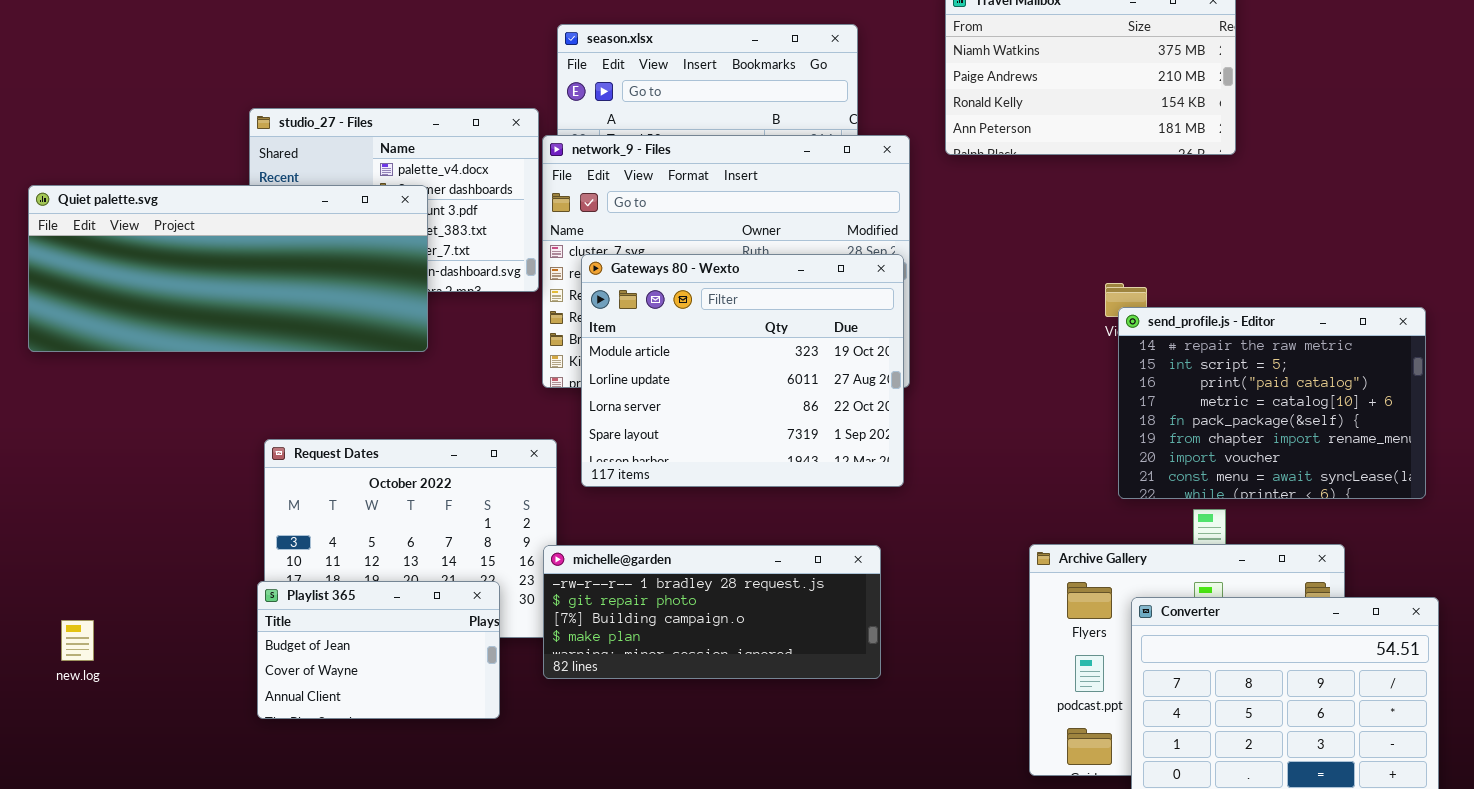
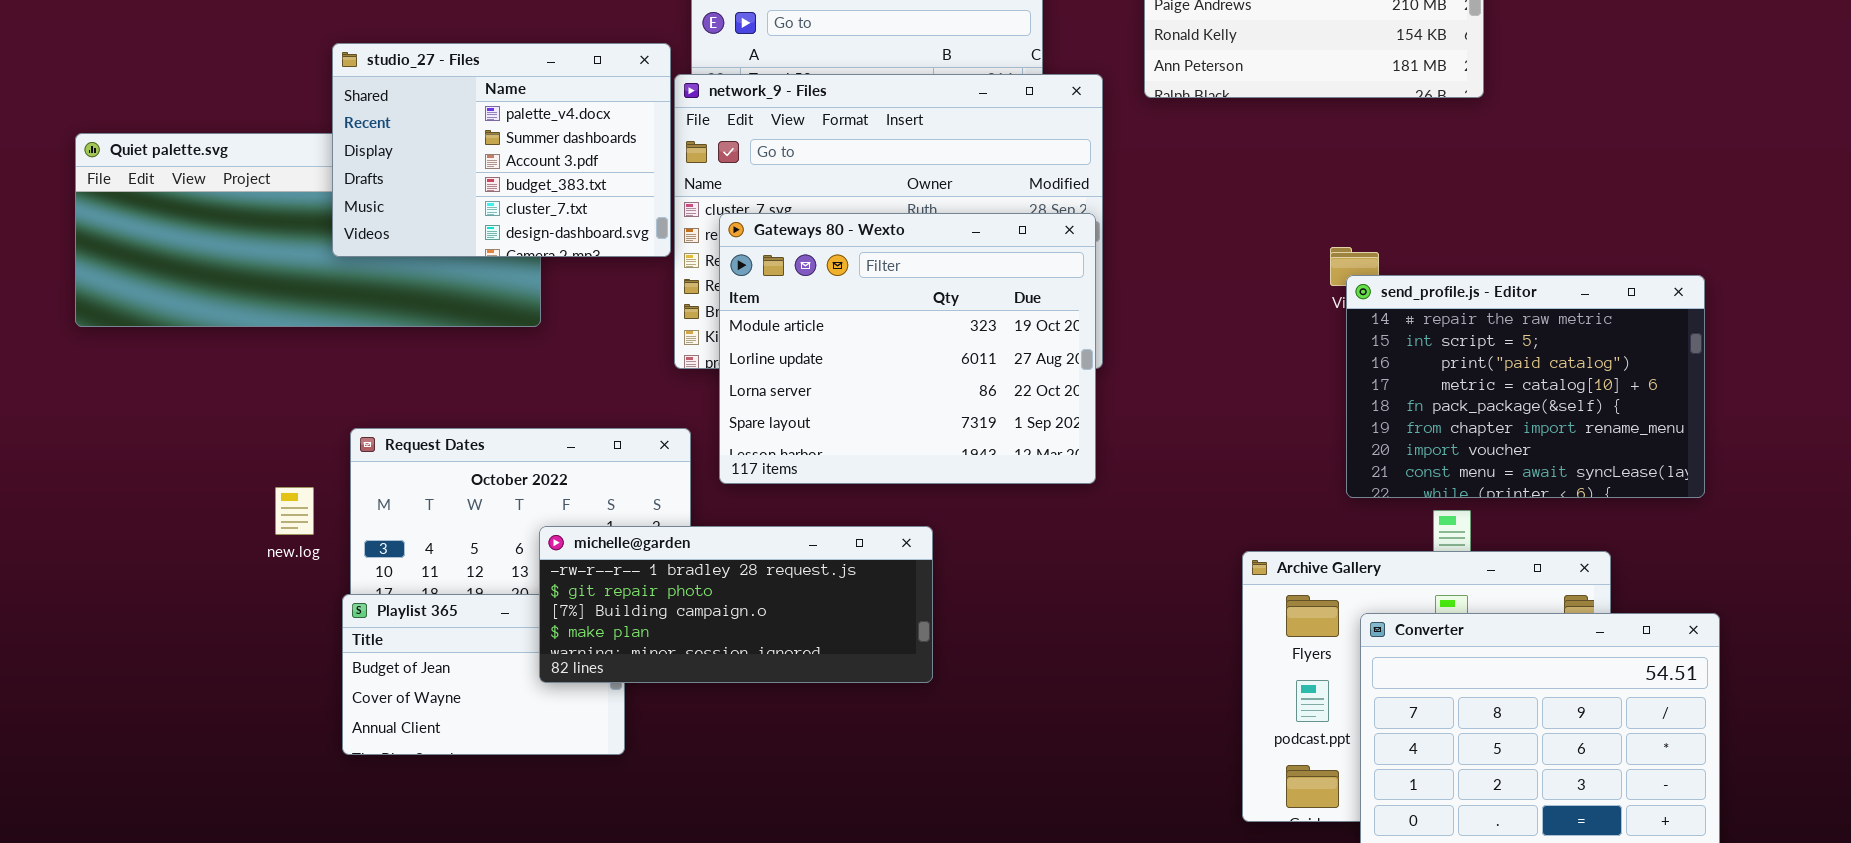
studio_27 - Files: [249,108,539,292] -> [332,43,671,257], raised
michelle@garden: [543,545,881,679] -> [539,526,933,683], moved
new.log: [61,620,94,661] -> [275,487,314,535], moved

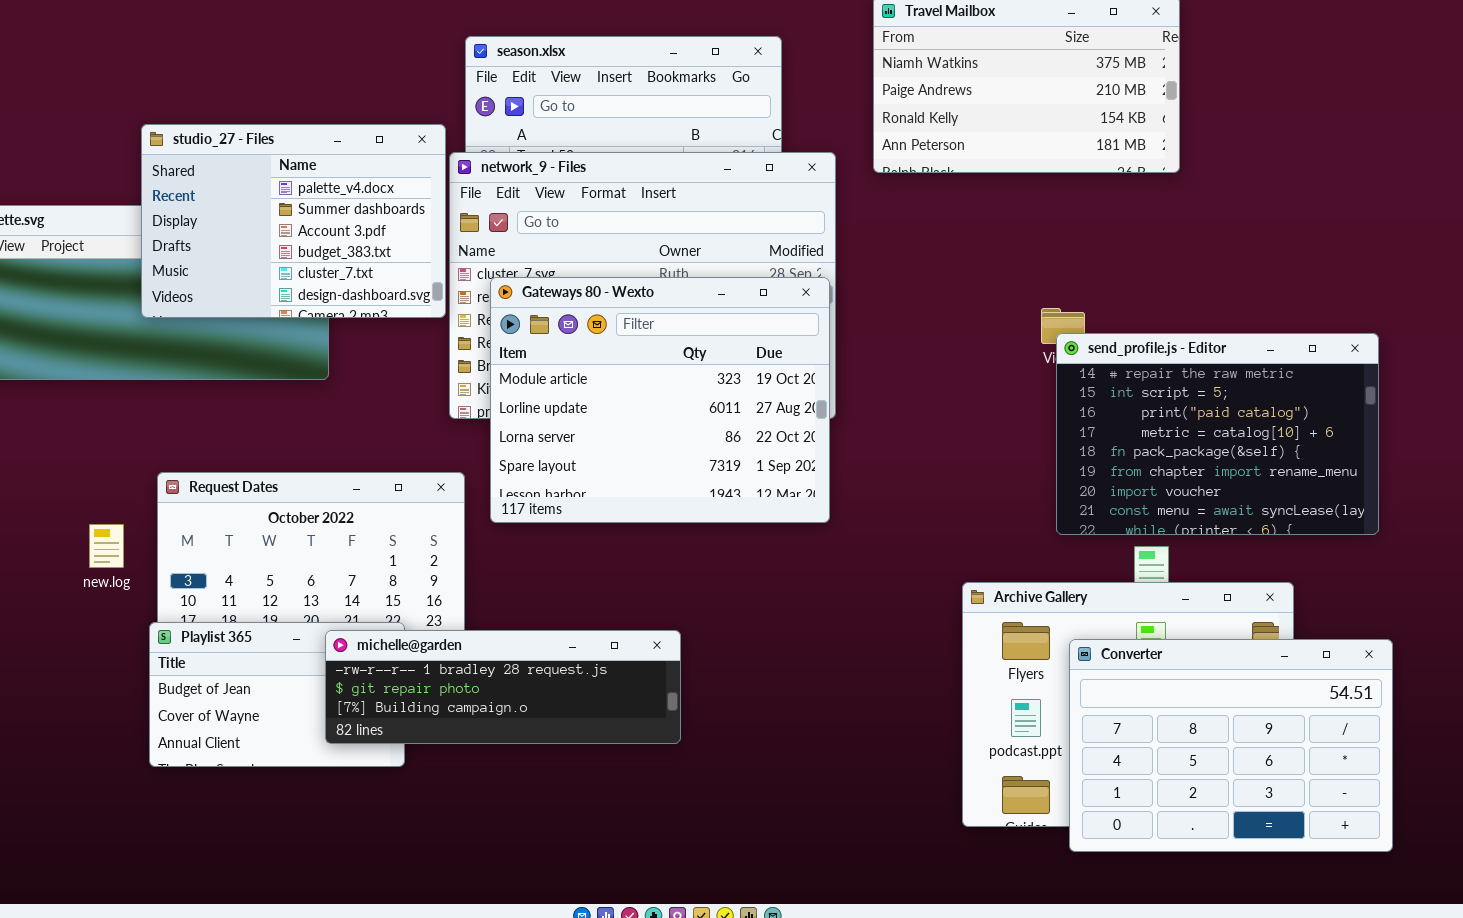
michelle@garden: [539,526,933,683] -> [325,630,681,744], moved, resized

